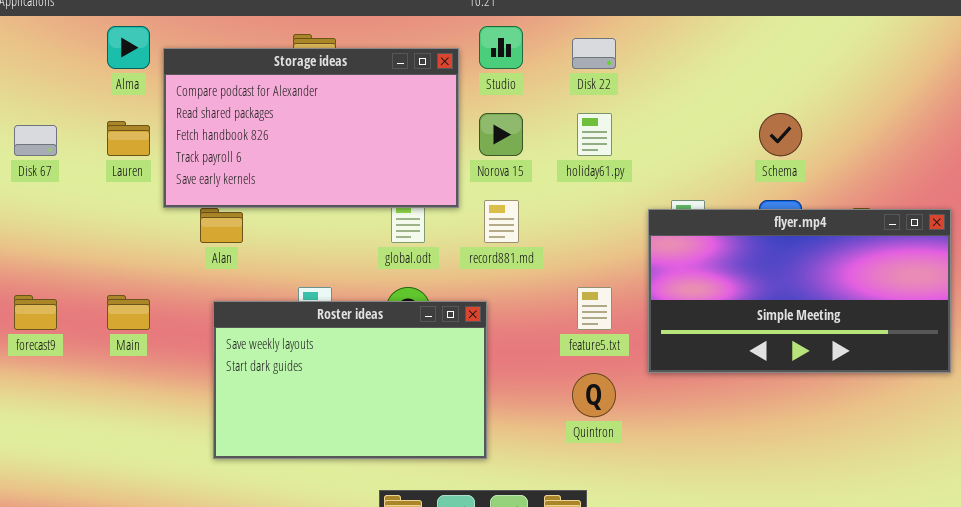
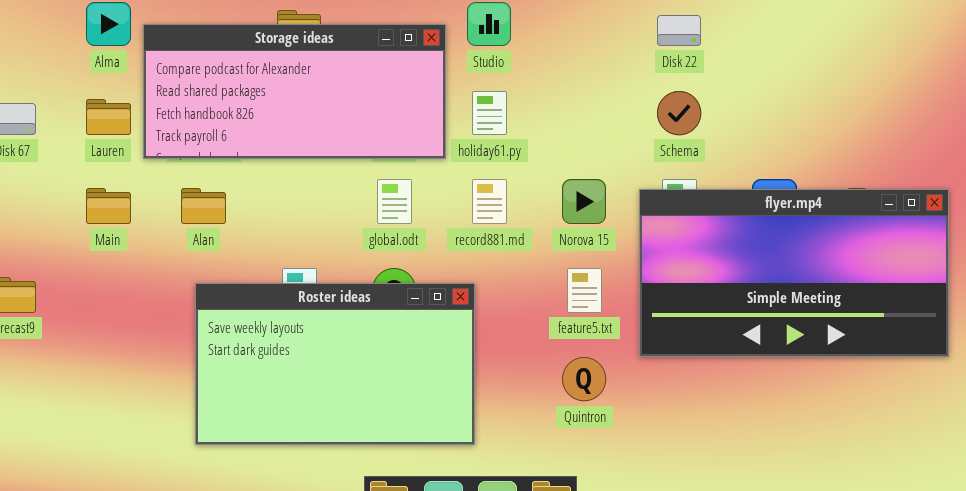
Disk 22: [572,38,616,69] -> [657,15,701,46], moved
Storage ideas: [163,48,459,208] -> [143,24,446,159], resized
Norova 15: [479,113,523,156] -> [562,179,606,224], moved
holiday61.py: [577,113,612,156] -> [472,91,507,135], moved
Schema: [759,113,802,156] -> [657,91,701,135], moved
Main: [107,295,150,330] -> [86,188,131,224], moved

